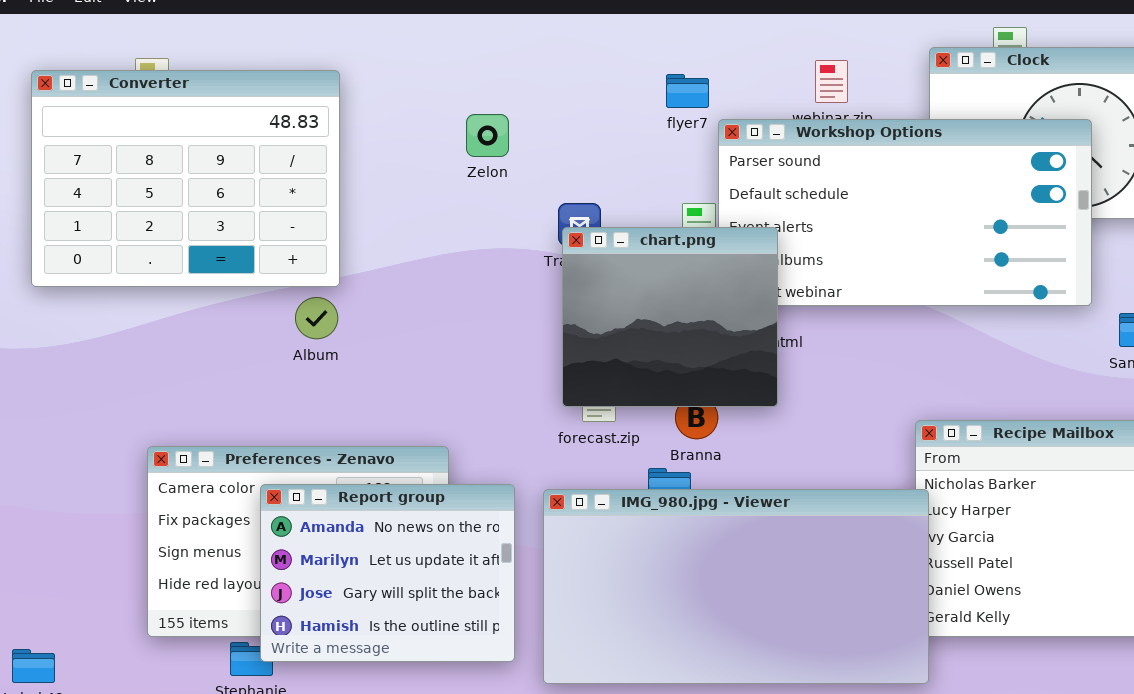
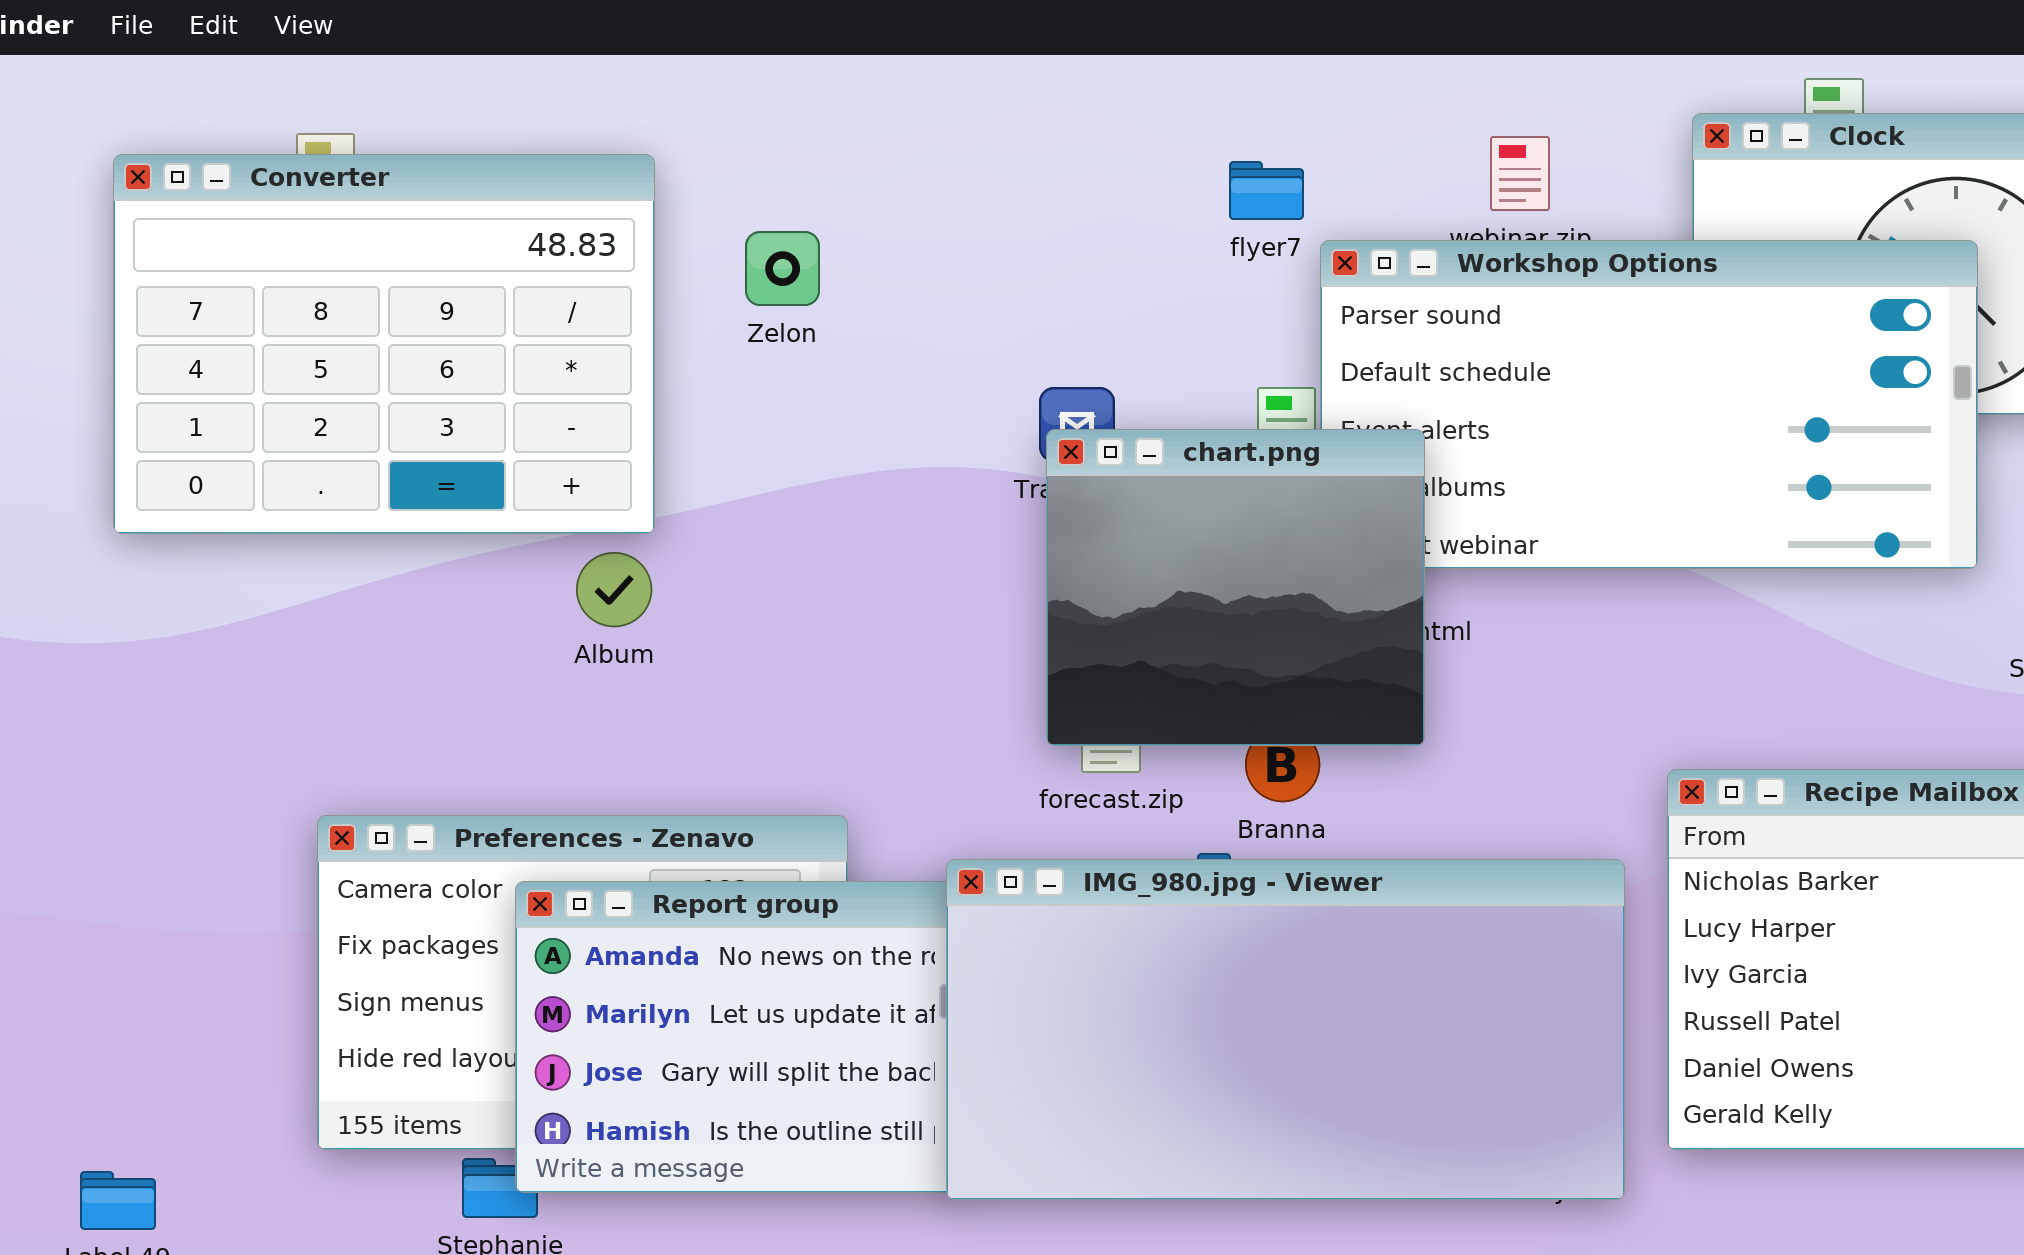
Zelon: [466,114,509,157] -> [745,231,820,306], moved
IMG_980.jpg - Viewer: [543,489,929,684] -> [946,859,1625,1200], moved

